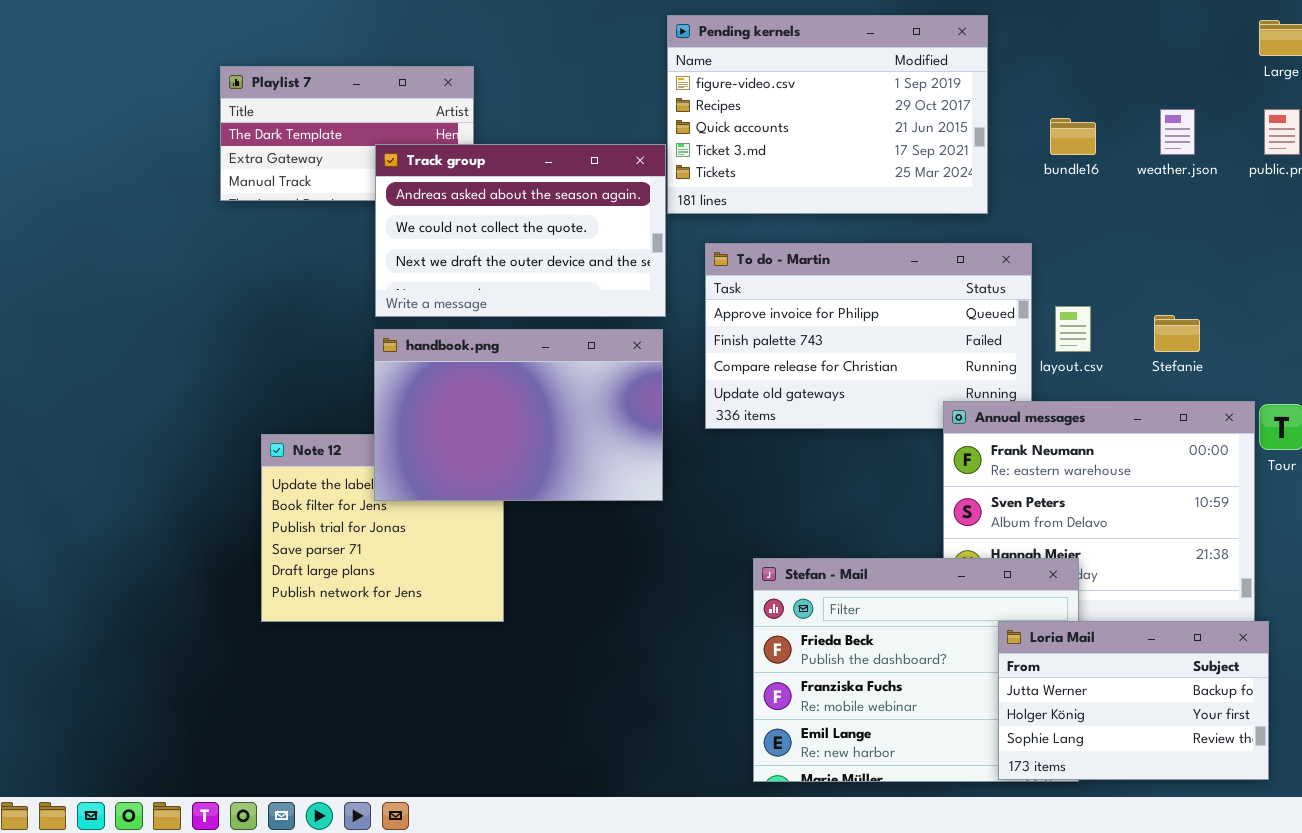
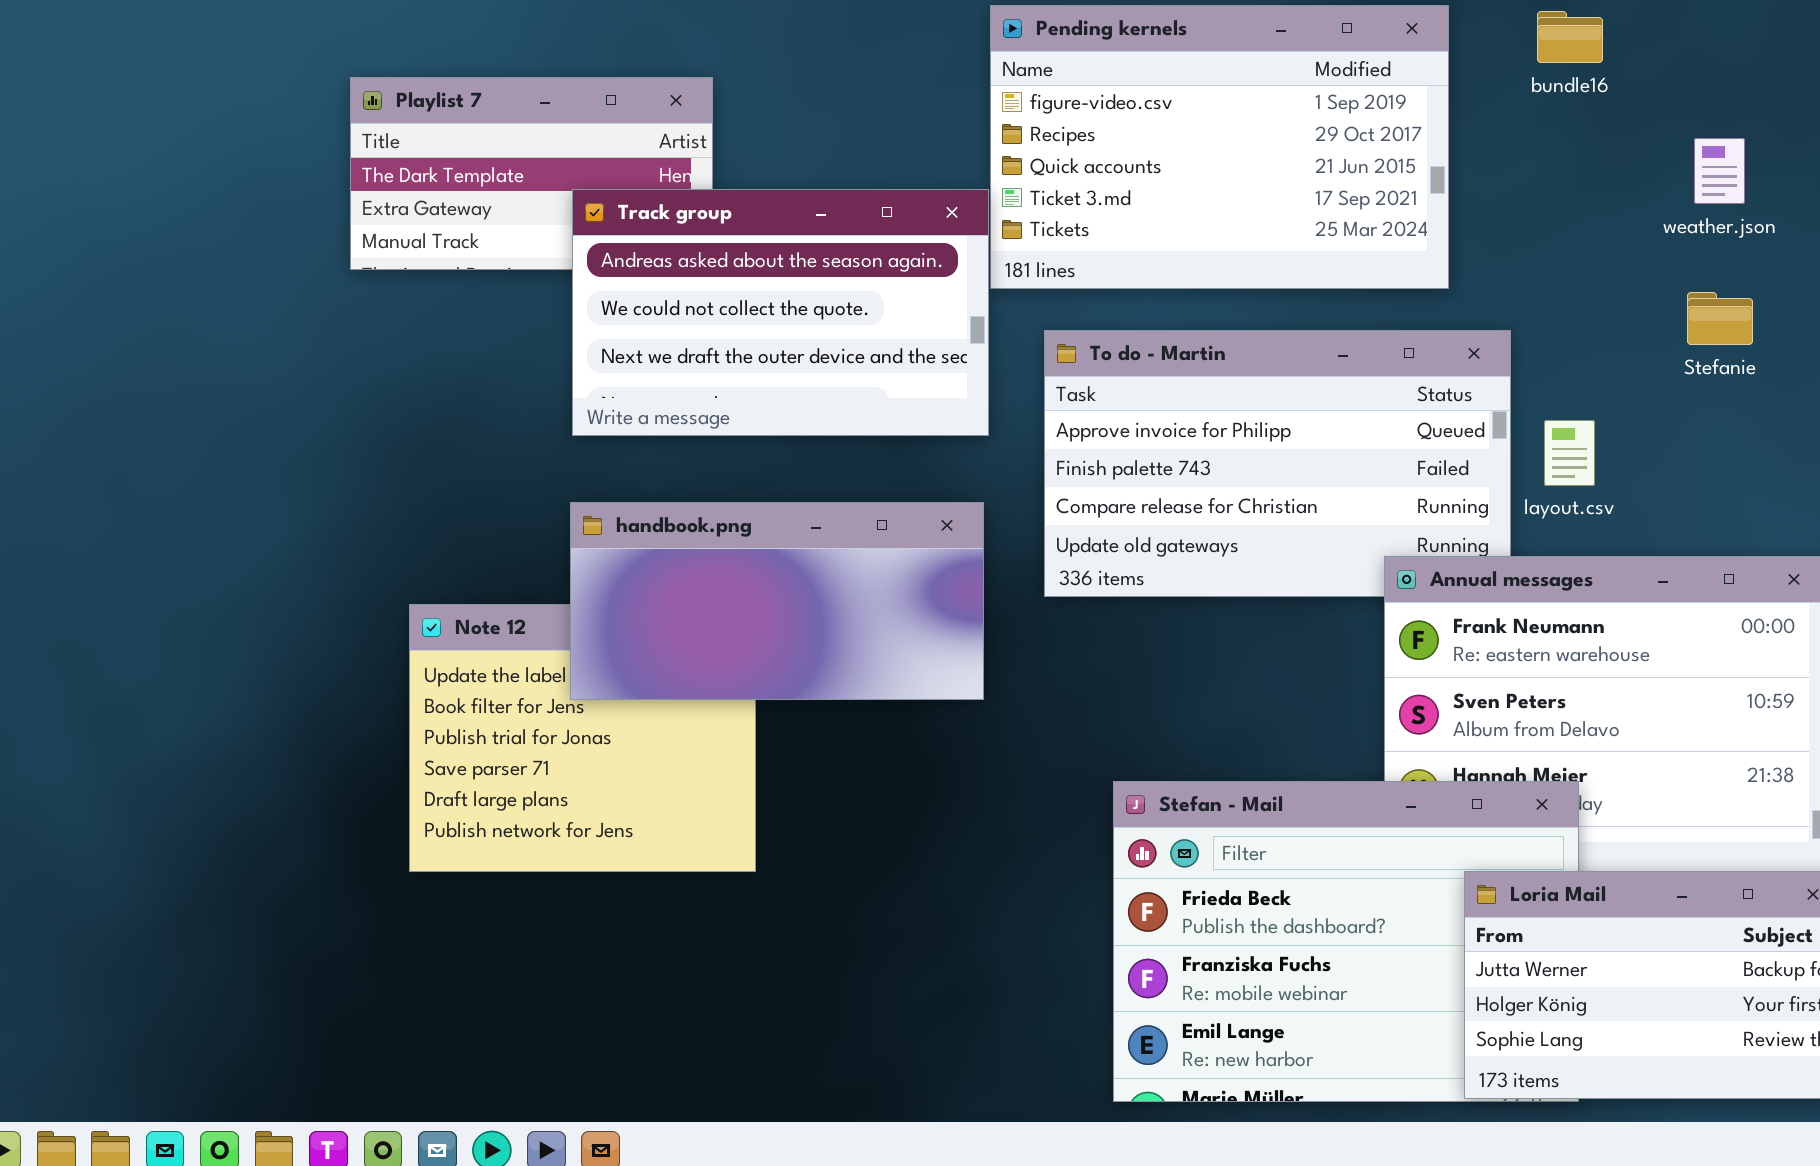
bundle16: [1050,118,1096,155] -> [1537,11,1603,63], moved
Stefanie: [1154,315,1200,352] -> [1687,292,1753,345], moved
handbook.png: [374,329,663,501] -> [570,502,984,700], resized

